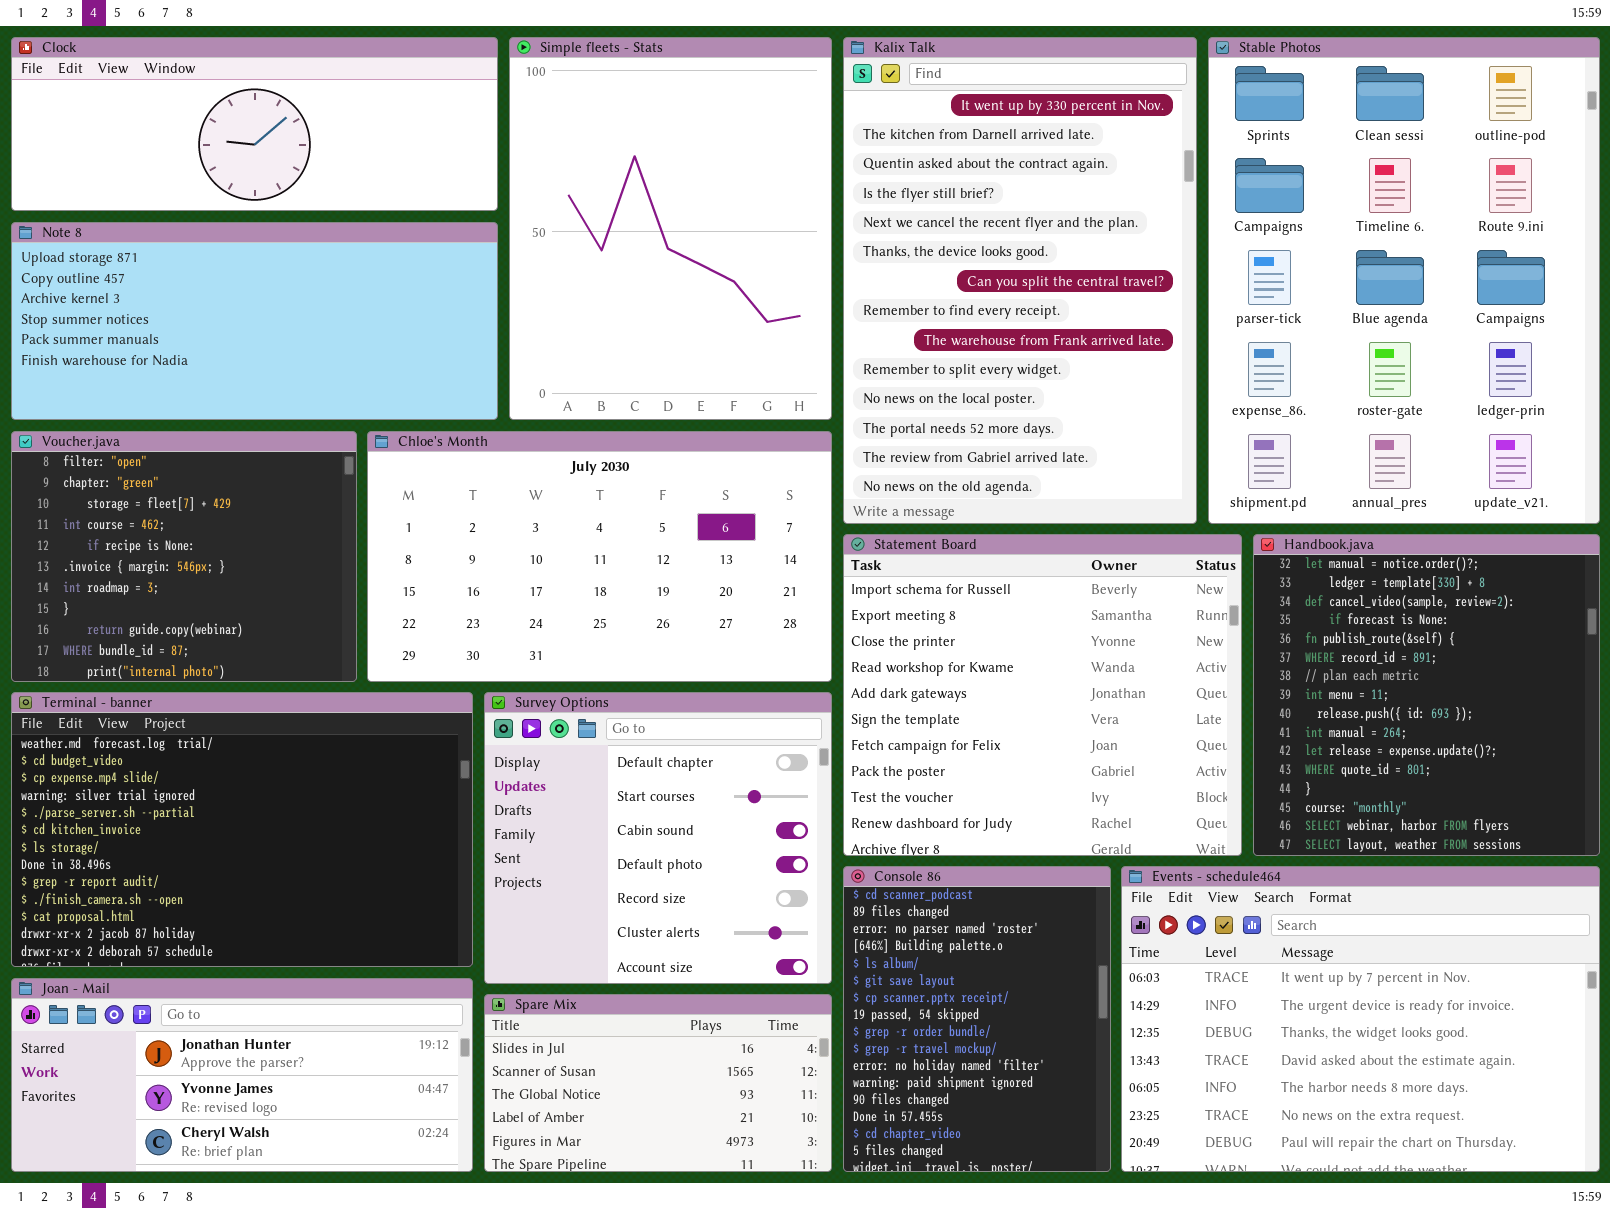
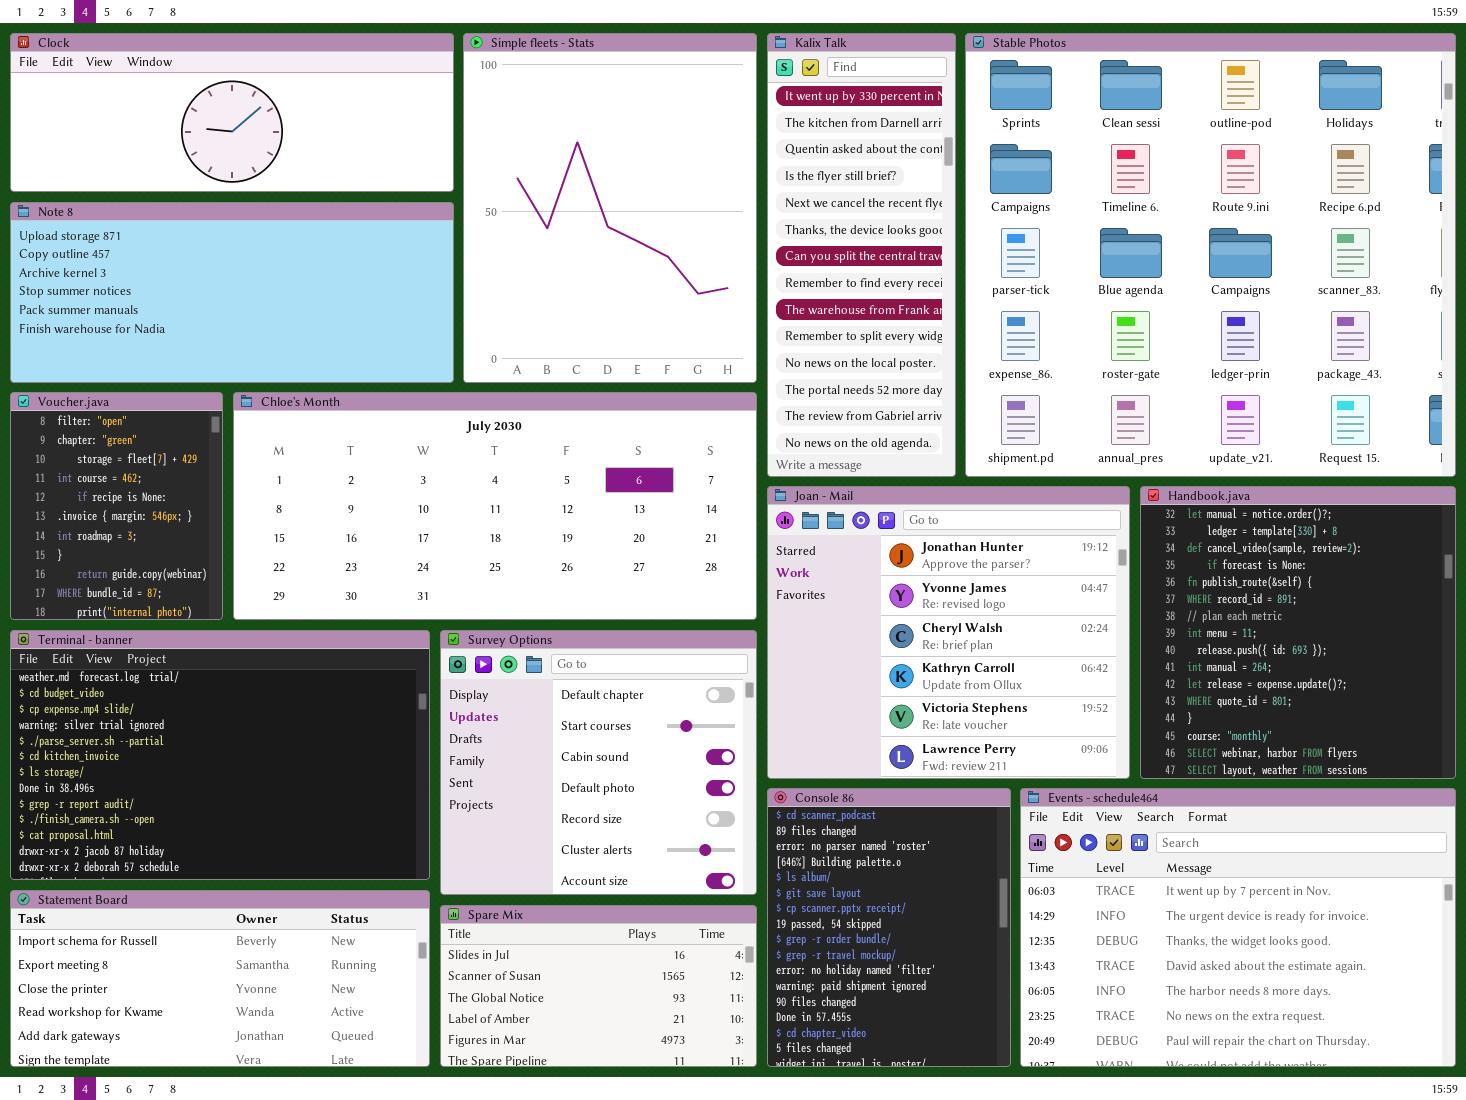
Kalix Talk: [843,37,1197,524] -> [767,33,956,477], resized
Stable Photos: [1208,37,1600,524] -> [965,33,1456,477], resized
Voucher.java: [11,431,357,682] -> [10,392,223,620], resized
Chloe's Month: [367,431,832,682] -> [233,392,757,620], resized
Statement Board: [843,534,1242,856] -> [10,890,430,1067], moved, resized
Joan - Mail: [11,978,473,1172] -> [767,486,1130,779], moved, resized

